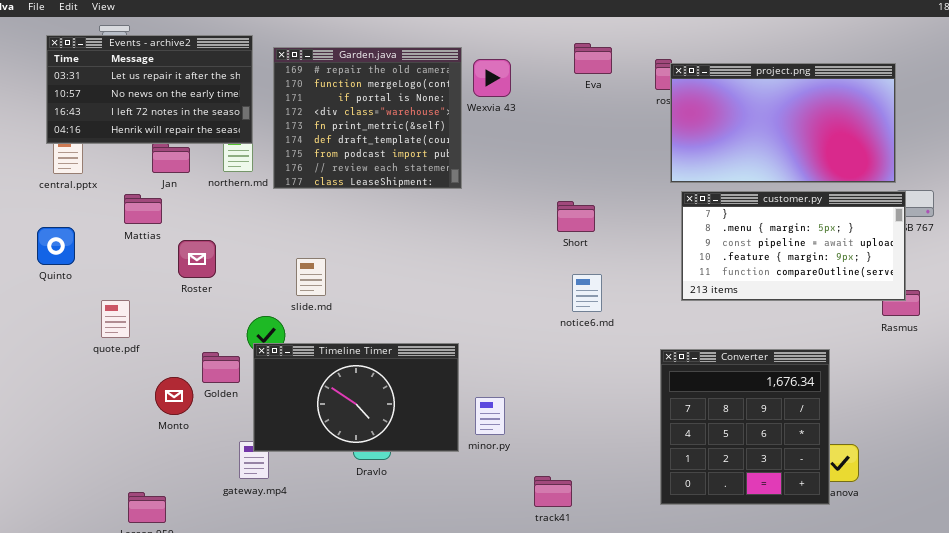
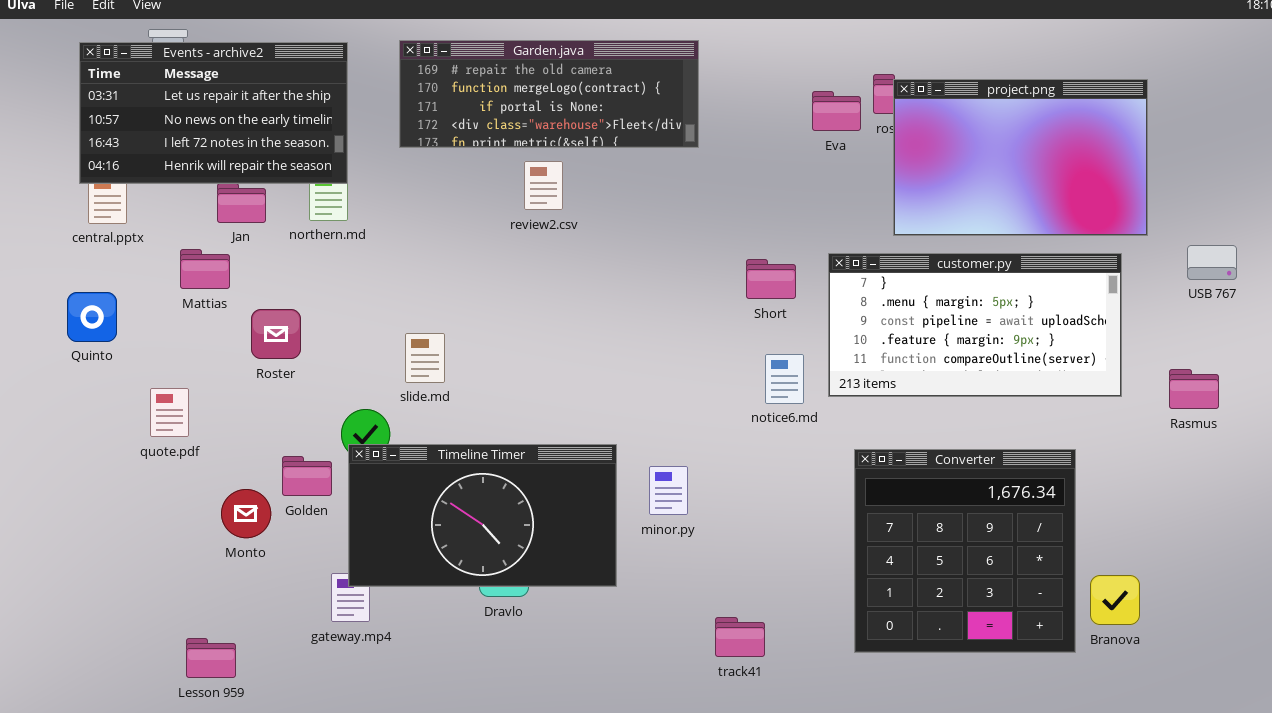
Eva: [574,43,612,74] -> [812,91,861,131], moved
Garden.java: [273,47,462,189] -> [399,40,699,148], moved, resized
project.png: [670,63,896,183] -> [893,79,1148,236], resized
customer.py: [681,191,906,301] -> [828,253,1122,397], moved
Converter: [660,349,830,505] -> [854,449,1076,653], moved
minor.py: [475,397,505,435] -> [649,466,688,515], moved

